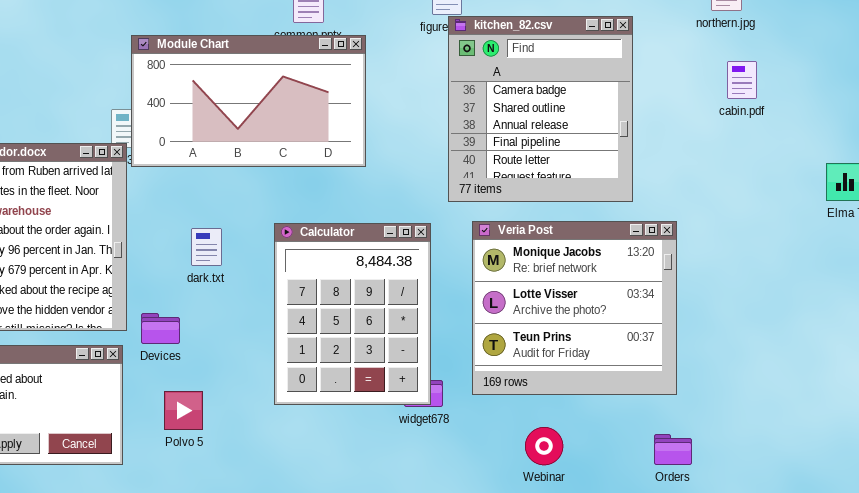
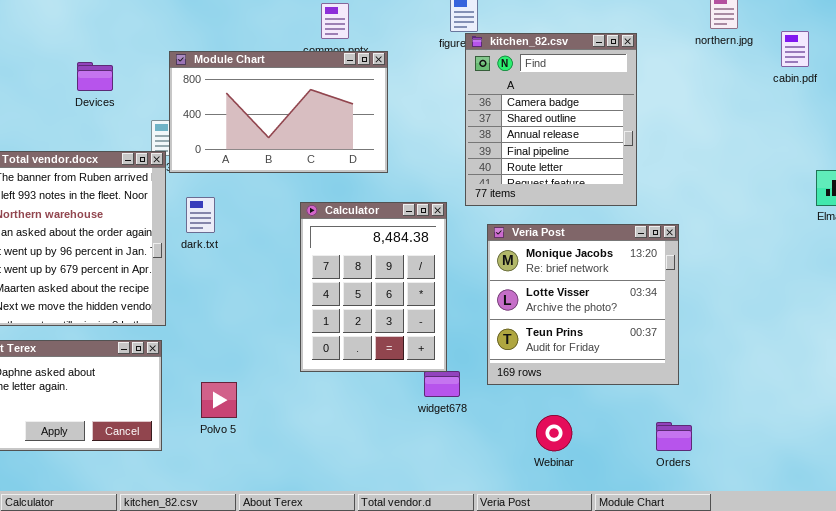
cabin.pdf: [727,61,757,99] -> [781,31,809,67], moved
Calculator: [274,223,431,405] -> [300,202,447,372], moved
dark.txt: [191,228,222,266] -> [186,197,215,233], moved
Devices: [141,313,180,344] -> [77,62,113,91], moved

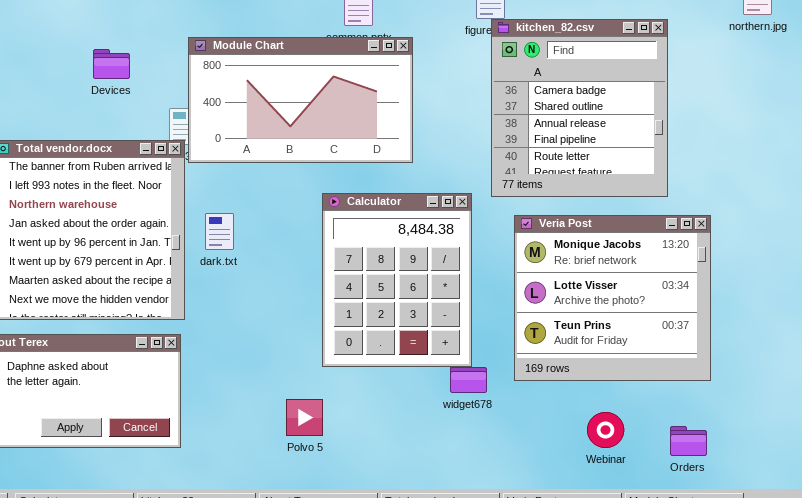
dark.txt: [186,197,215,233] -> [205,213,234,250], moved
Polvo 5: [201,382,237,418] -> [286,399,323,436], moved
Webinar: [536,415,572,451] -> [587,412,624,448], moved
Orders: [656,422,692,451] -> [670,426,707,456], moved

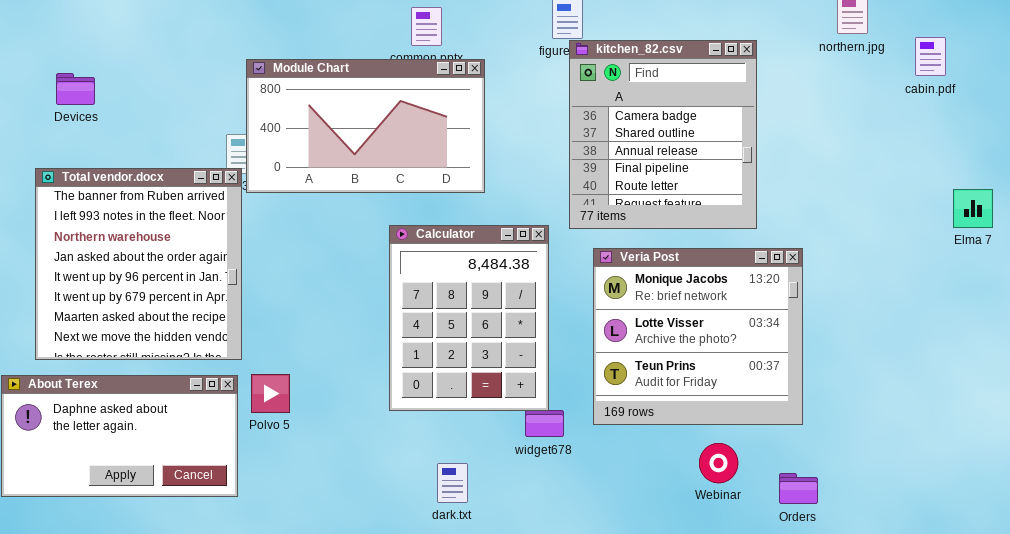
Devices: [93,49,130,79] -> [56,73,95,105], moved
dark.txt: [205,213,234,250] -> [437,463,468,503], moved
Polvo 5: [286,399,323,436] -> [251,374,290,413], moved
Webinar: [587,412,624,448] -> [699,443,738,483], moved
Orders: [670,426,707,456] -> [779,473,818,504], moved

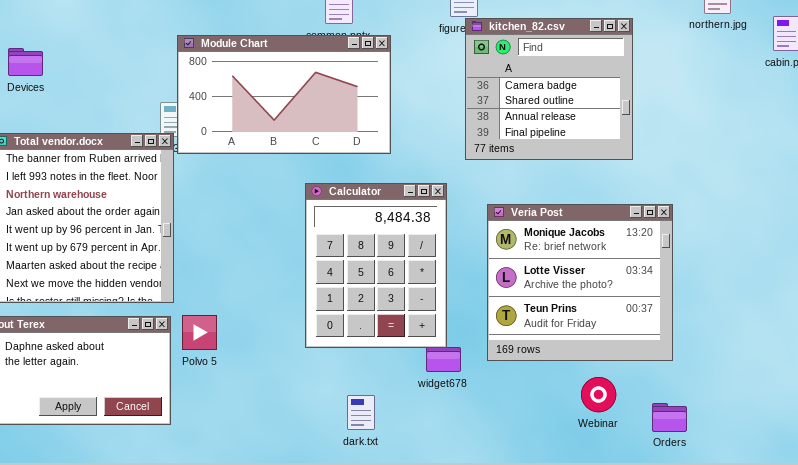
kitchen_82.csv: [569,40,757,229] -> [465,18,633,160], resized

